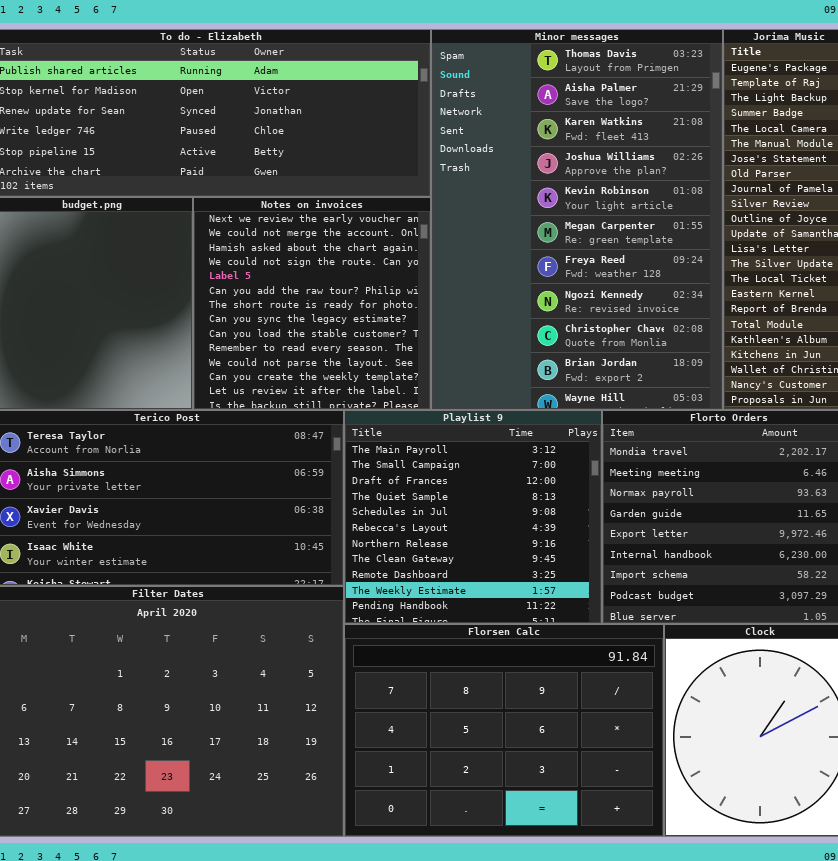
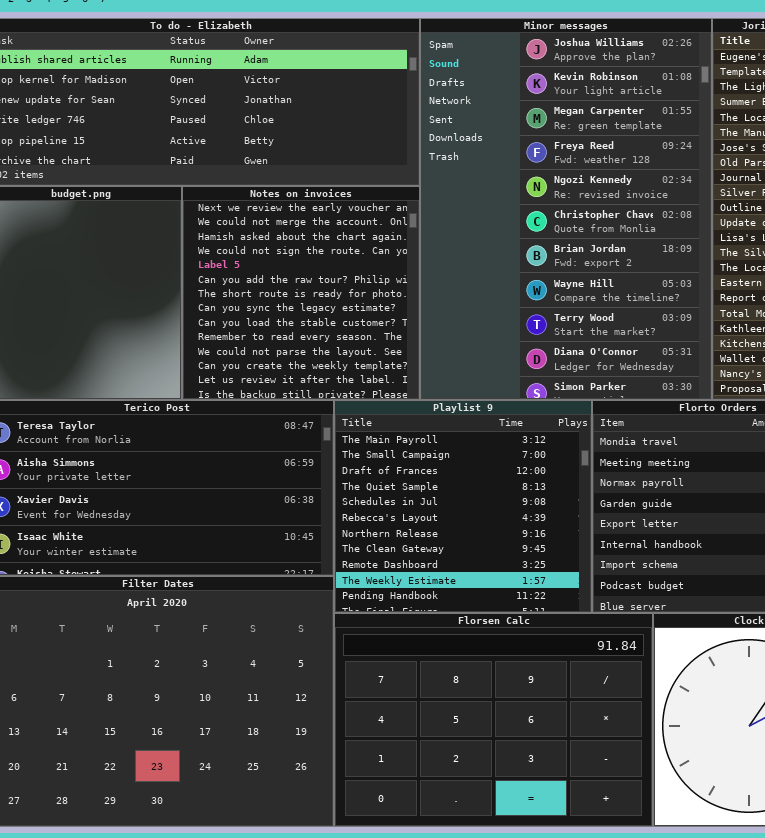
Minor messages: [431,29,723,410] -> [420,18,712,400], scrolled down 3 rows

